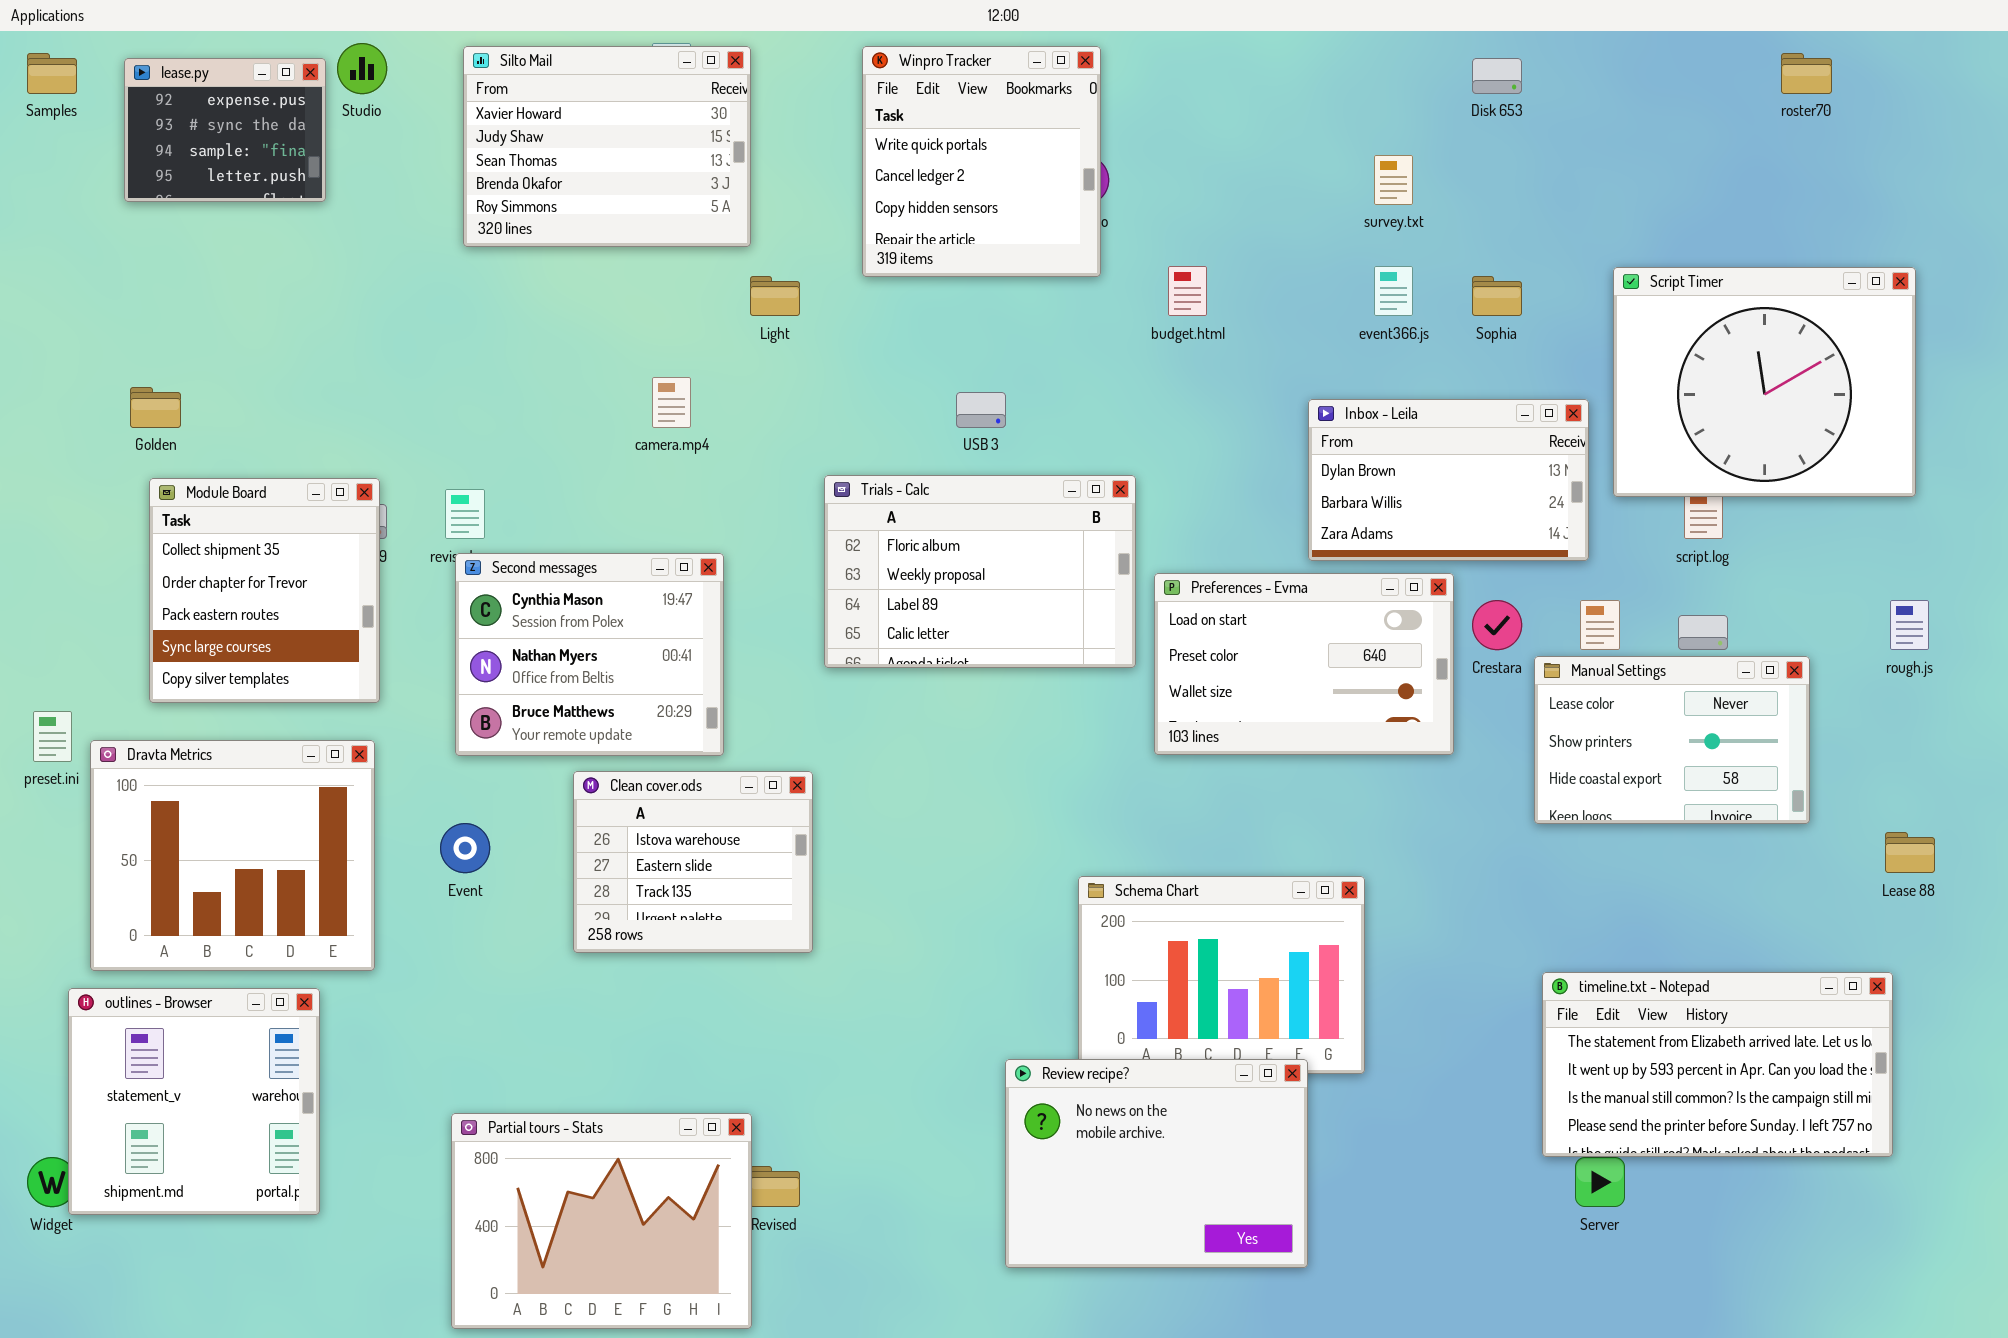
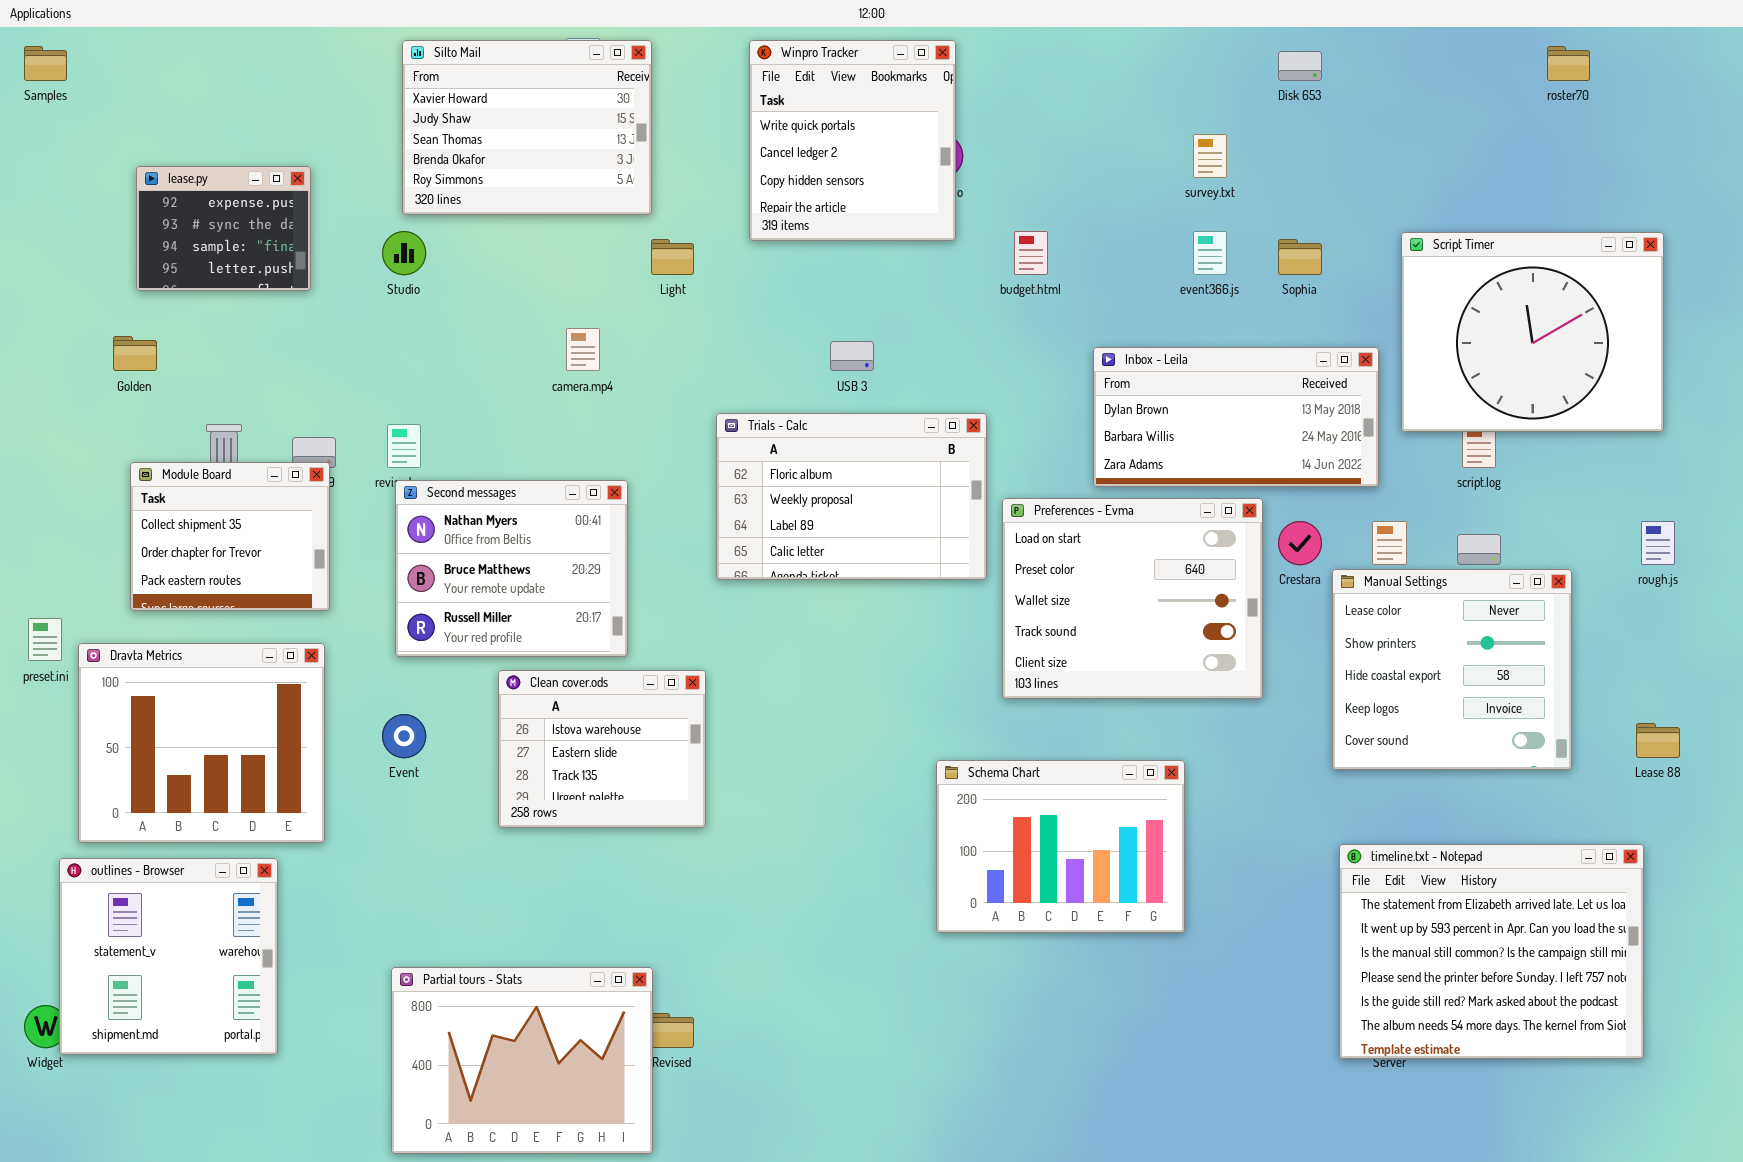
Studio: [337,43,387,94] -> [382,231,426,275], moved
lease.py: [124,58,326,202] -> [136,166,311,291], moved
Inbox - Leila: [1308,399,1589,561] -> [1093,347,1379,487], resized
Module Board: [149,478,380,703] -> [130,462,330,611], resized
Second messages: [455,553,724,756] -> [395,480,628,657], scrolled down 1 row
Preferences - Evma: [1154,573,1454,755] -> [1002,498,1263,699], resized
Manual Settings: [1534,656,1810,824] -> [1332,569,1572,770], resized
timeline.txt - Notepad: [1542,972,1893,1157] -> [1339,844,1644,1059], resized
Review recipe?: [1005,1059,1308,1268] -> none, closed

